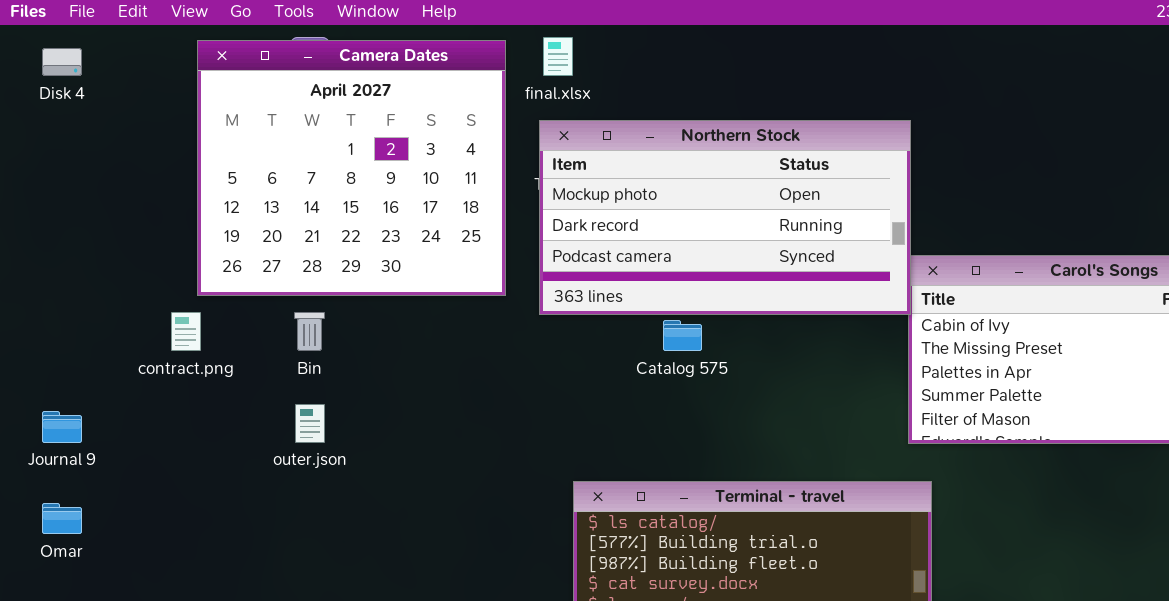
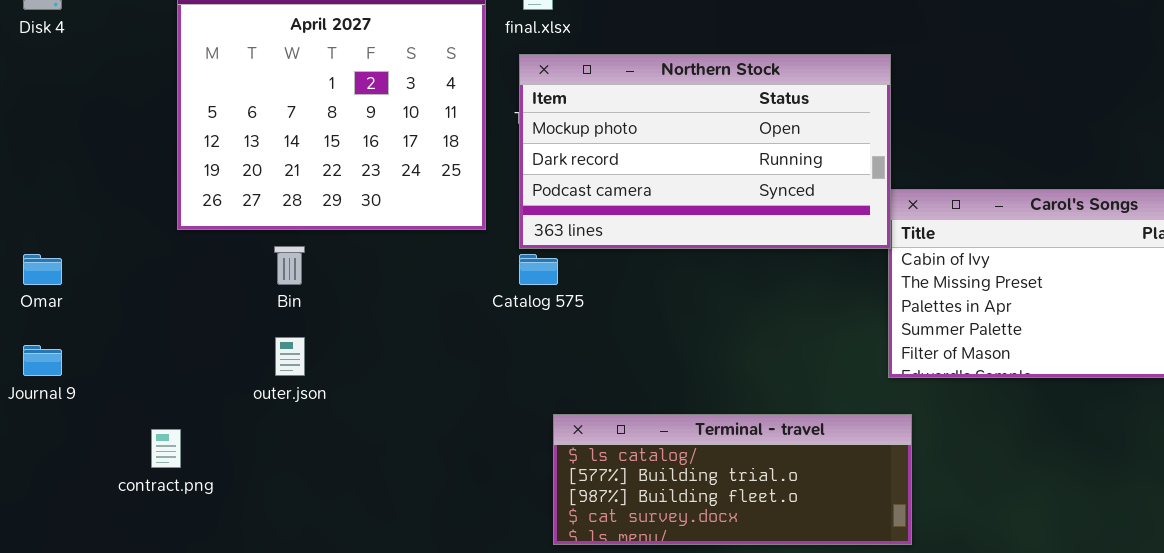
contract.png: [171,312,201,351] -> [151,429,181,468], moved
Catalog 575: [663,320,702,351] -> [519,254,558,285], moved
Omar: [42,503,82,534] -> [23,254,62,285], moved

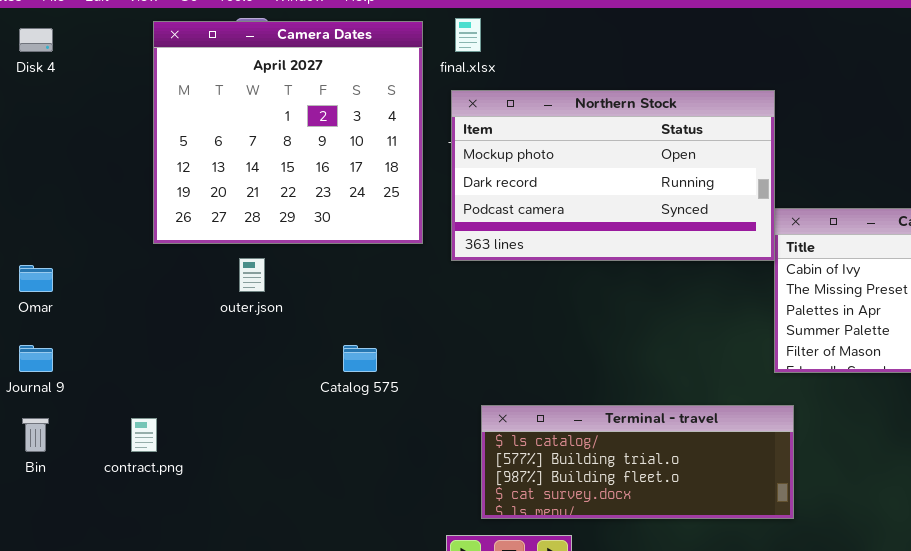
Bin: [274,246,305,285] -> [22,418,49,452], moved
Catalog 575: [519,254,558,285] -> [343,345,377,372], moved
outer.json: [275,337,305,376] -> [239,258,265,292], moved

